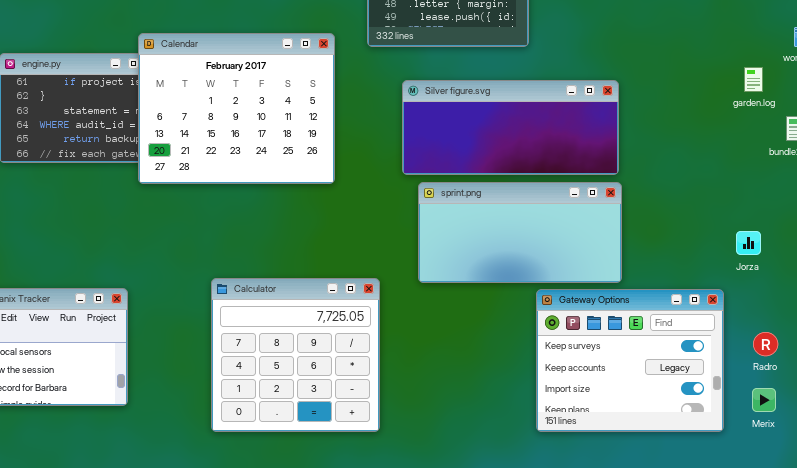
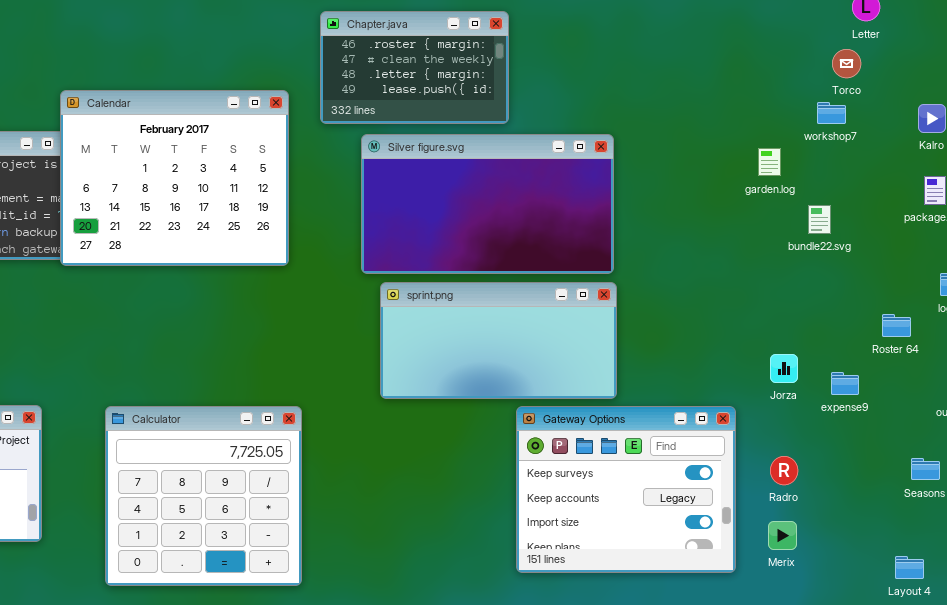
Calendar: [138,33,335,184] -> [60,90,289,266], moved
Silver figure.svg: [402,80,619,175] -> [361,134,614,274], resized
Jorza: [736,231,761,255] -> [770,354,798,383], moved
Calculator: [211,278,380,432] -> [105,406,302,586], moved

